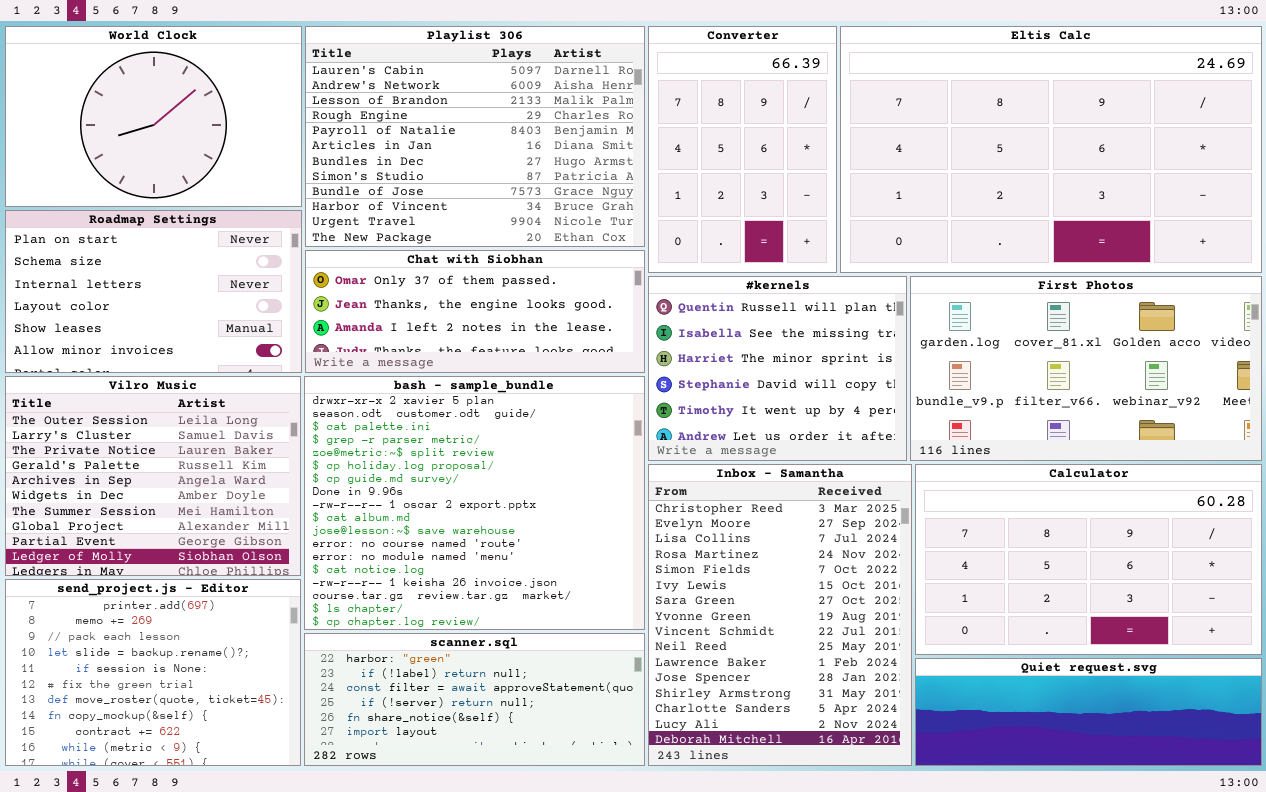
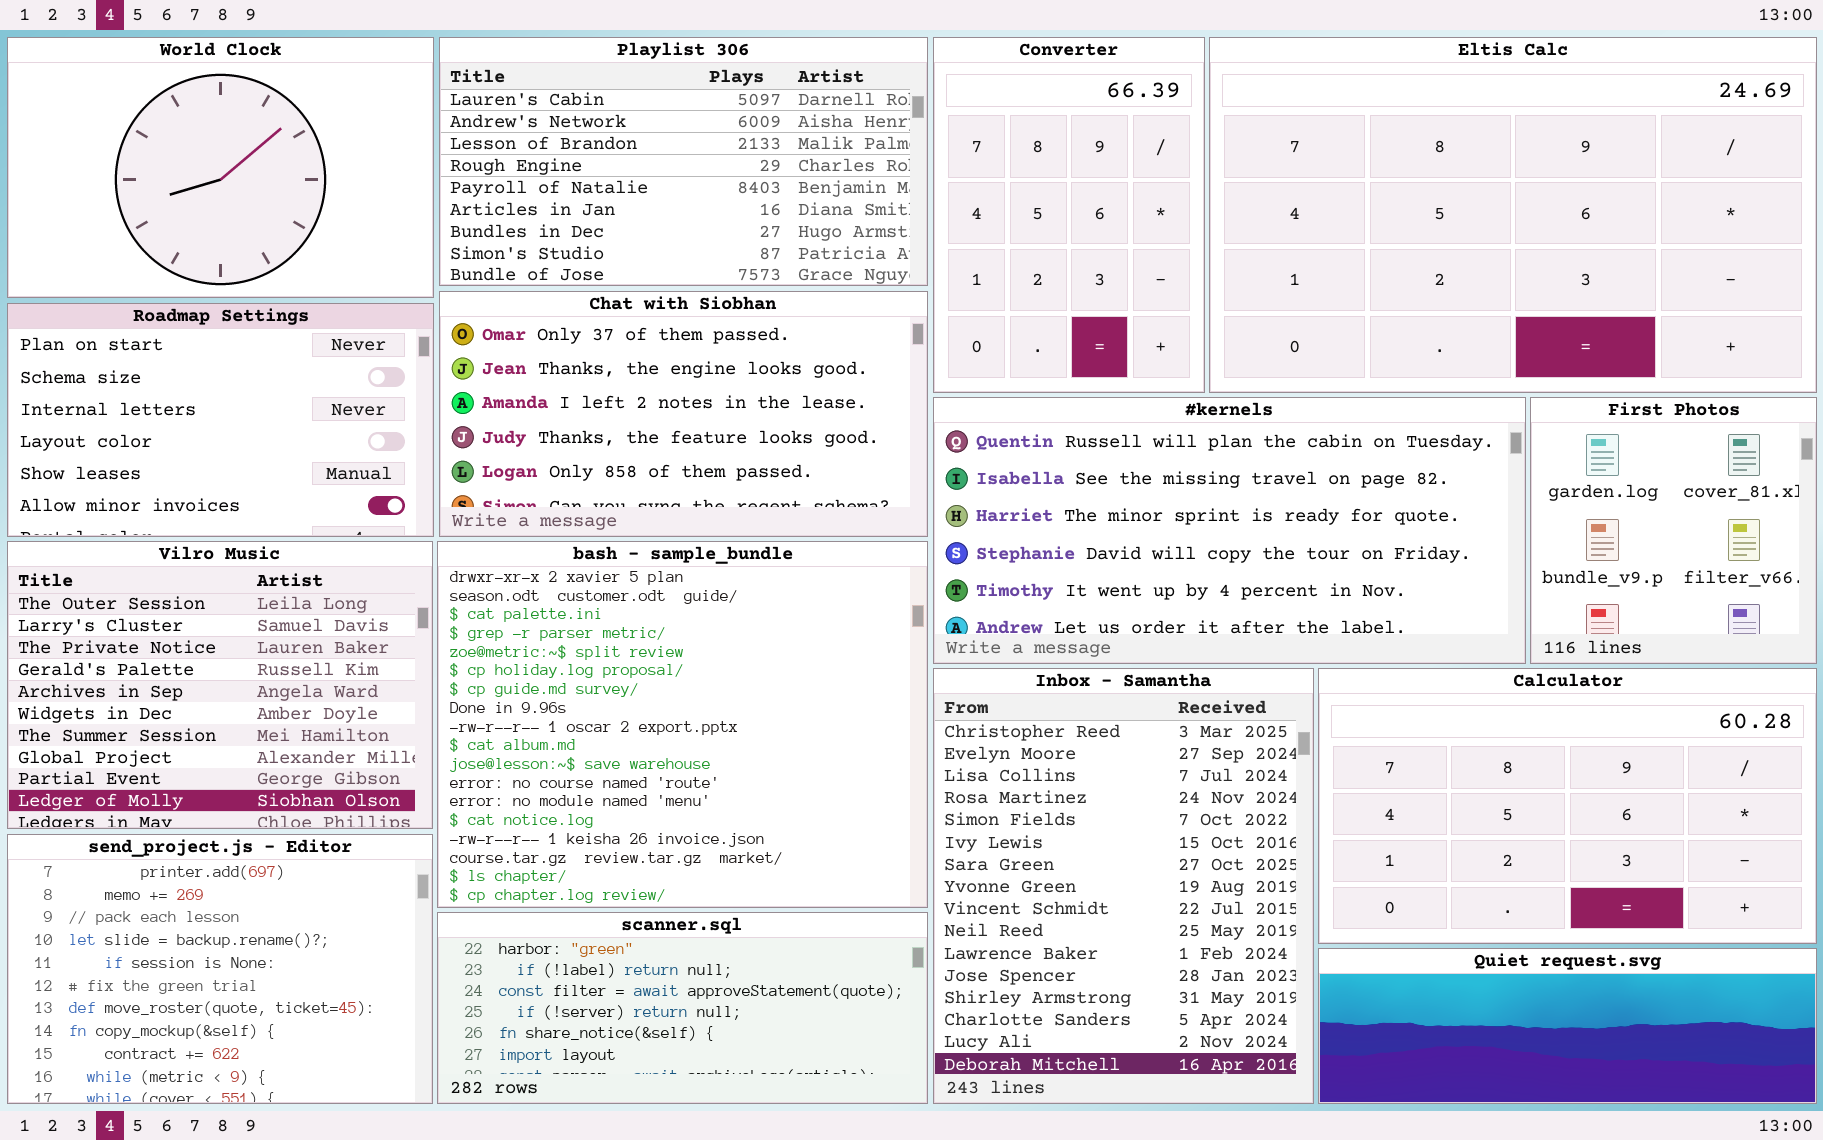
Playlist 306: [305,26,645,247] -> [439,37,928,286], resized
Chat with Siobhan: [305,250,645,373] -> [439,291,928,537], resized
#kernels: [648,276,907,461] -> [933,397,1526,664], resized
First Photos: [910,276,1262,461] -> [1530,397,1817,664], resized

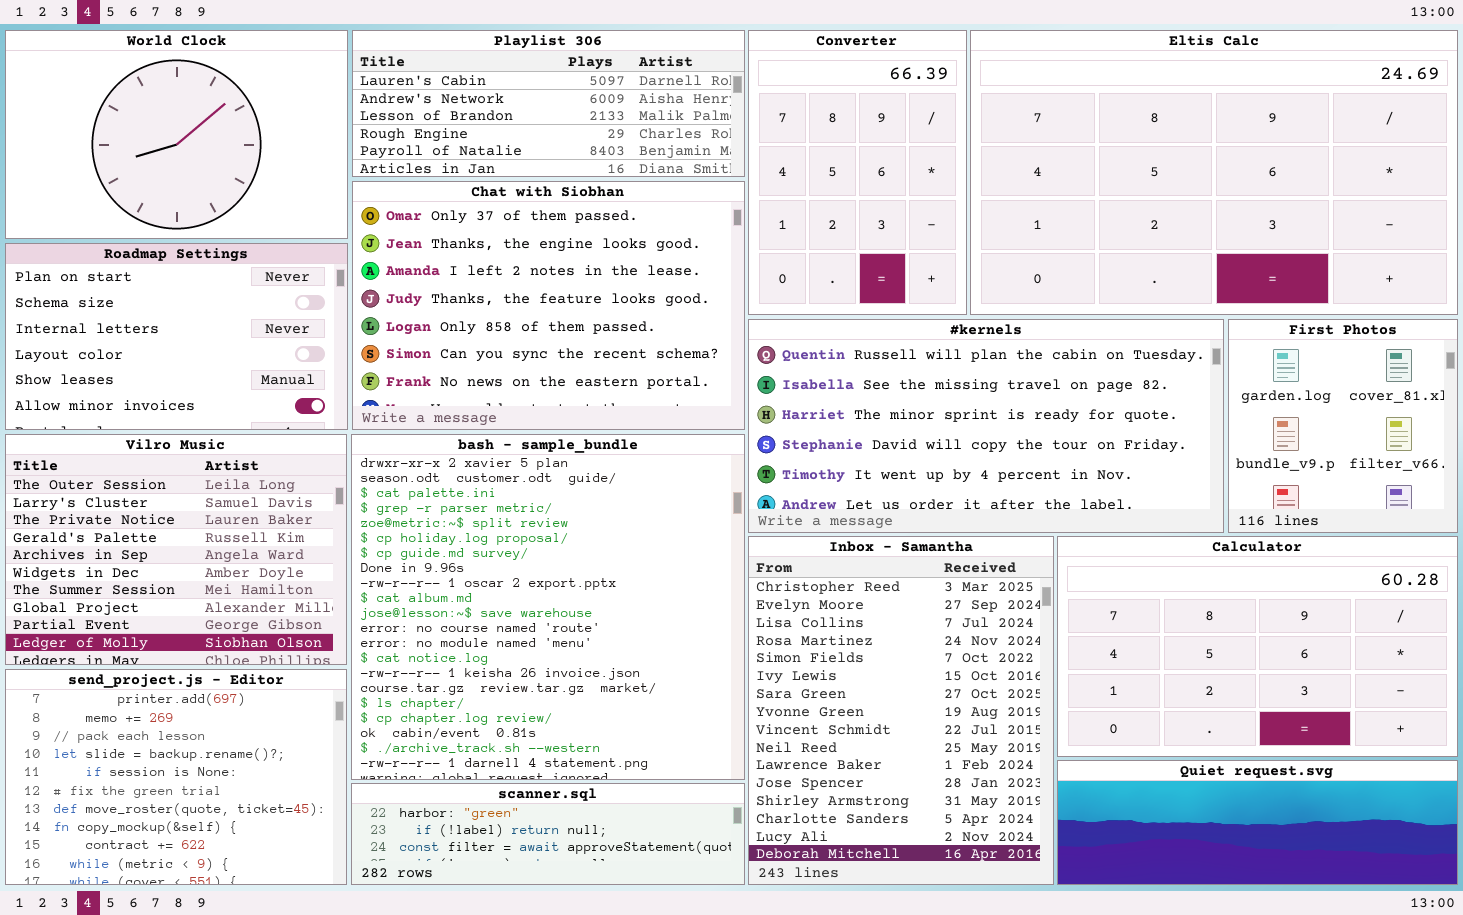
Playlist 306: [439,37,928,286] -> [352,30,745,177], resized
Chat with Siobhan: [439,291,928,537] -> [352,181,745,430], resized
bash - sample_bundle: [437,541,928,908] -> [351,434,745,780], resized
scanner.sql: [437,912,928,1104] -> [351,783,745,885], resized

